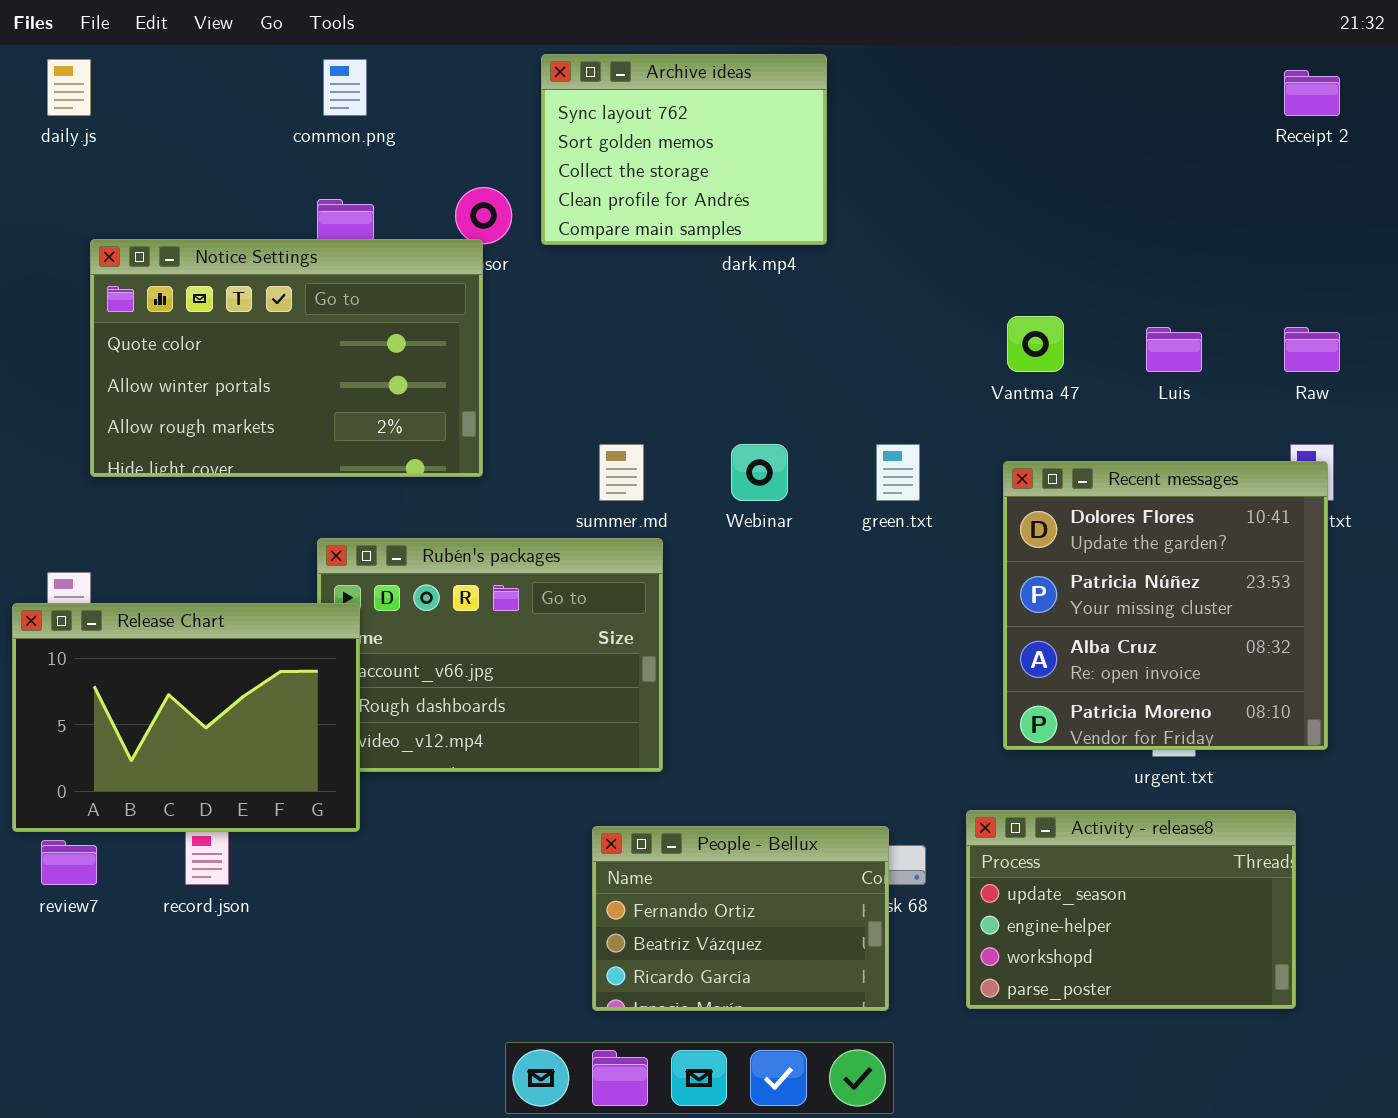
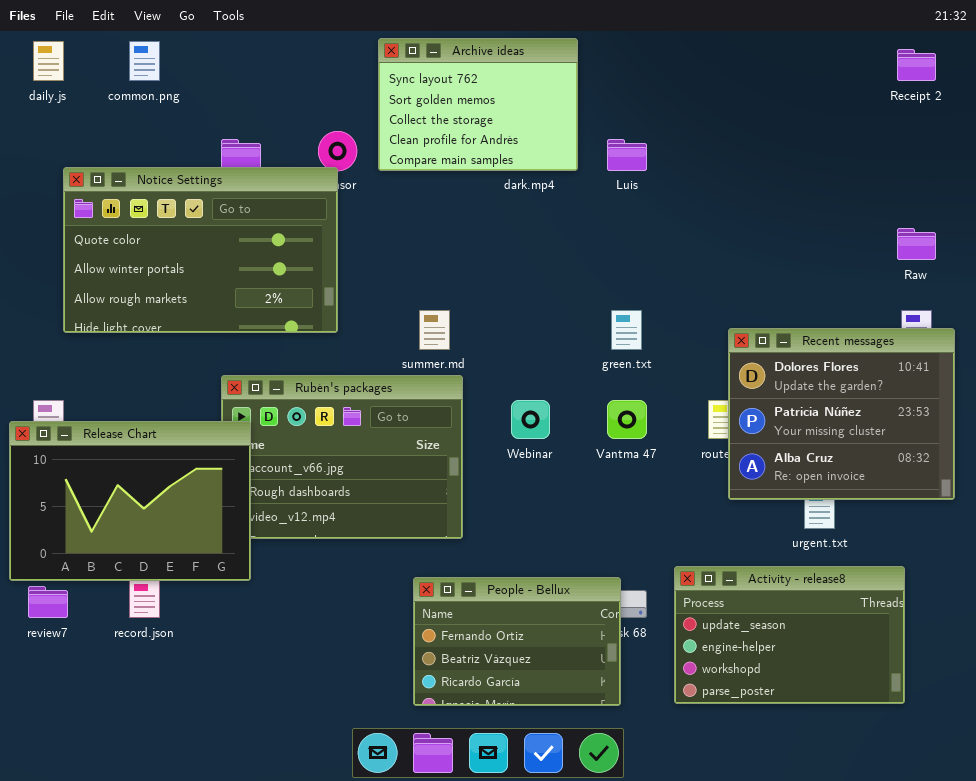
common.png: [323,59,367,116] -> [129,41,160,81], moved
Vantma 47: [1007,316,1064,372] -> [607,400,647,439], moved
Luis: [1146,327,1202,372] -> [607,139,647,171], moved
Webinar: [731,444,788,501] -> [511,400,550,439], moved
Recent messages: [1003,461,1328,750] -> [728,328,955,500], moved, resized

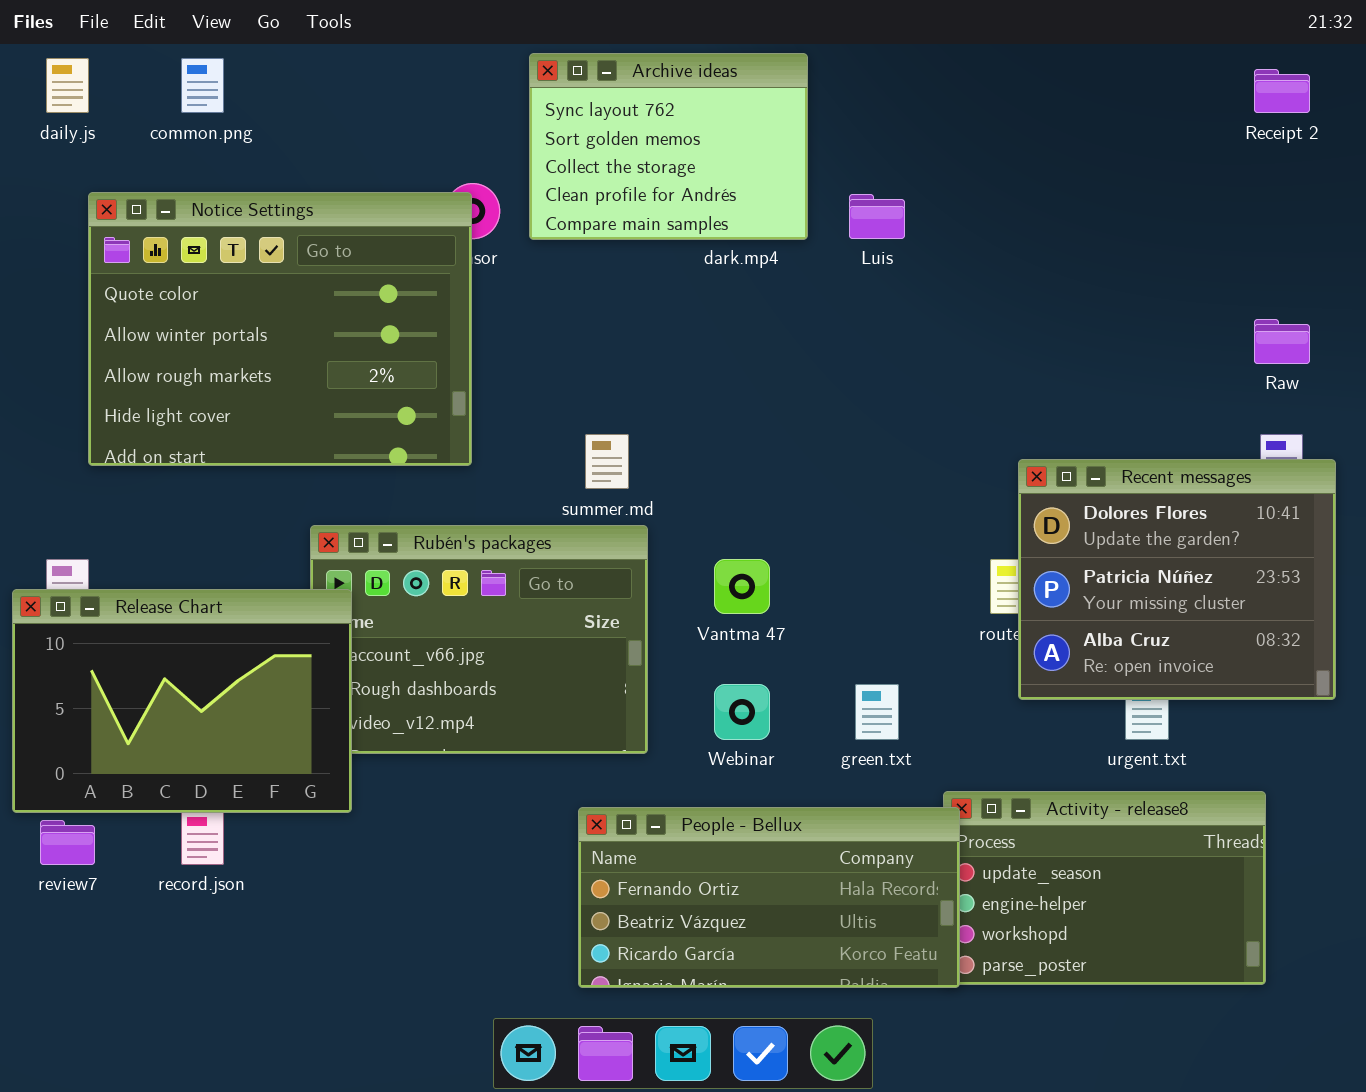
Notice Settings: [63,167,338,333] -> [88,192,472,466], resized
green.txt: [611,310,642,350] -> [855,684,899,740], moved
Webinar: [511,400,550,439] -> [714,684,770,740], moved
Vantma 47: [607,400,647,439] -> [714,559,770,614], moved
People - Bellux: [413,577,621,706] -> [578,807,960,988], resized

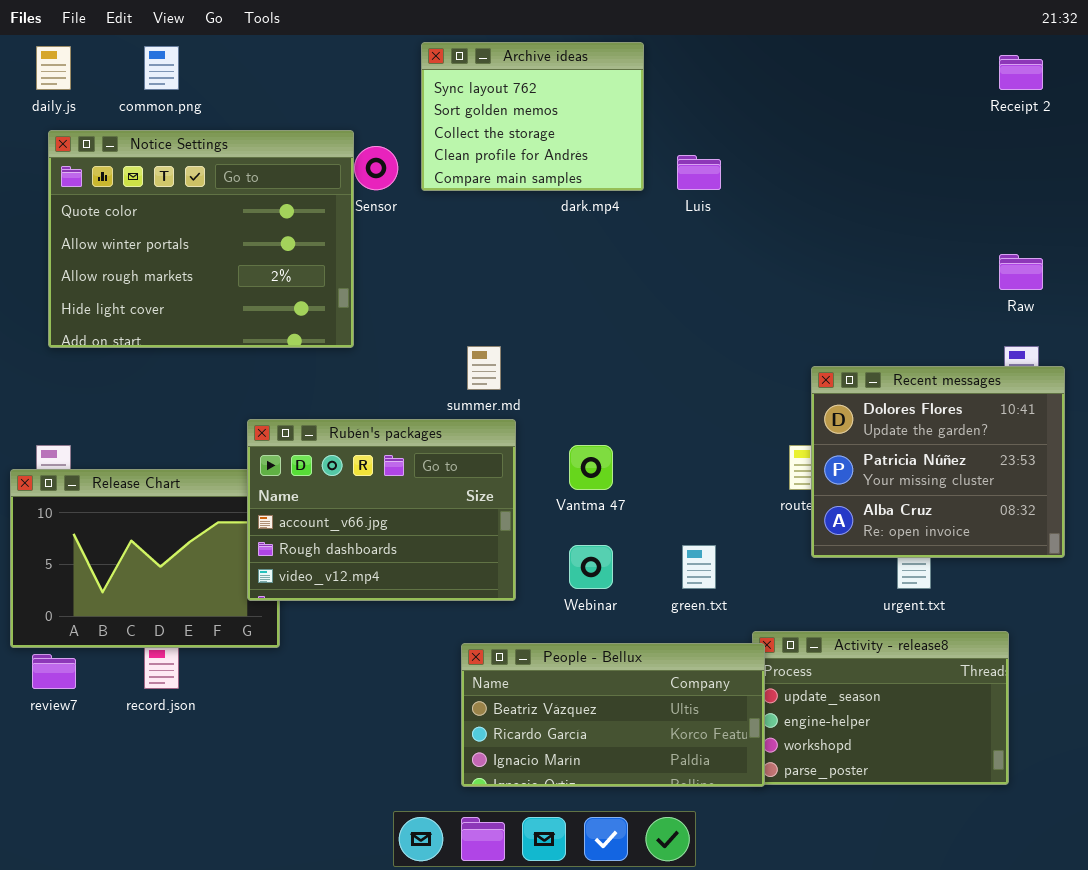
Notice Settings: [88,192,472,466] -> [48,130,354,348], moved
Rubén's packages: [310,525,648,754] -> [247,419,516,601], raised
People - Bellux: [578,807,960,988] -> [461,643,765,787], scrolled down 1 row

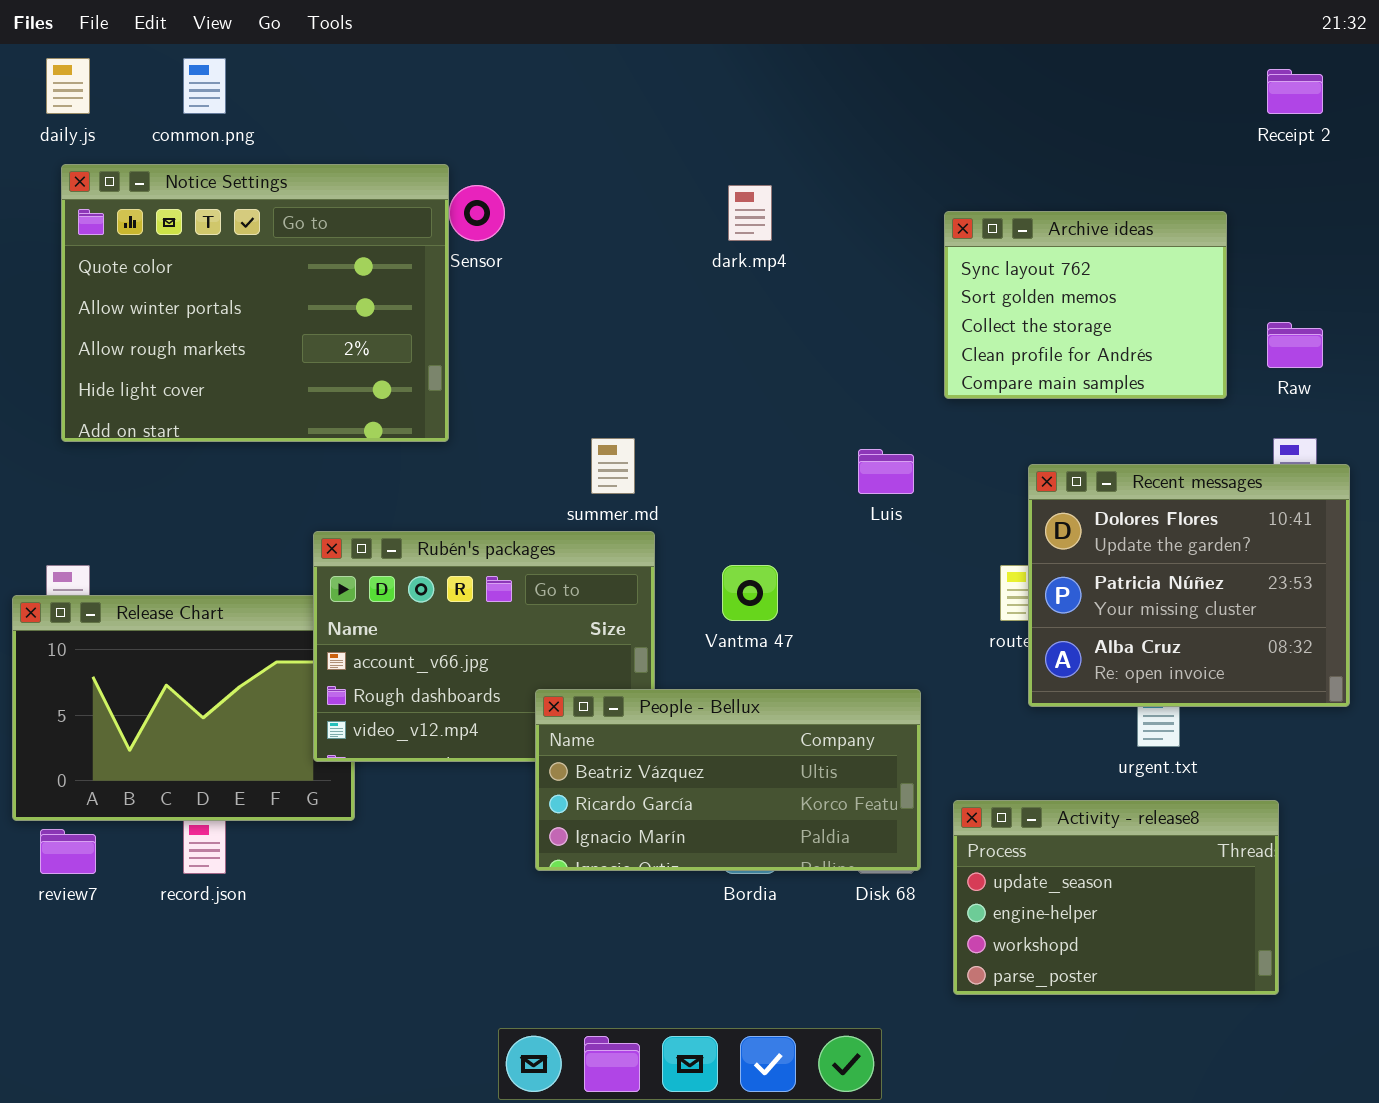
Archive ideas: [421,42,644,191] -> [944,211,1227,399], moved
Luis: [677,155,721,190] -> [858,449,914,494], moved
People - Bellux: [461,643,765,787] -> [535,689,921,871], moved

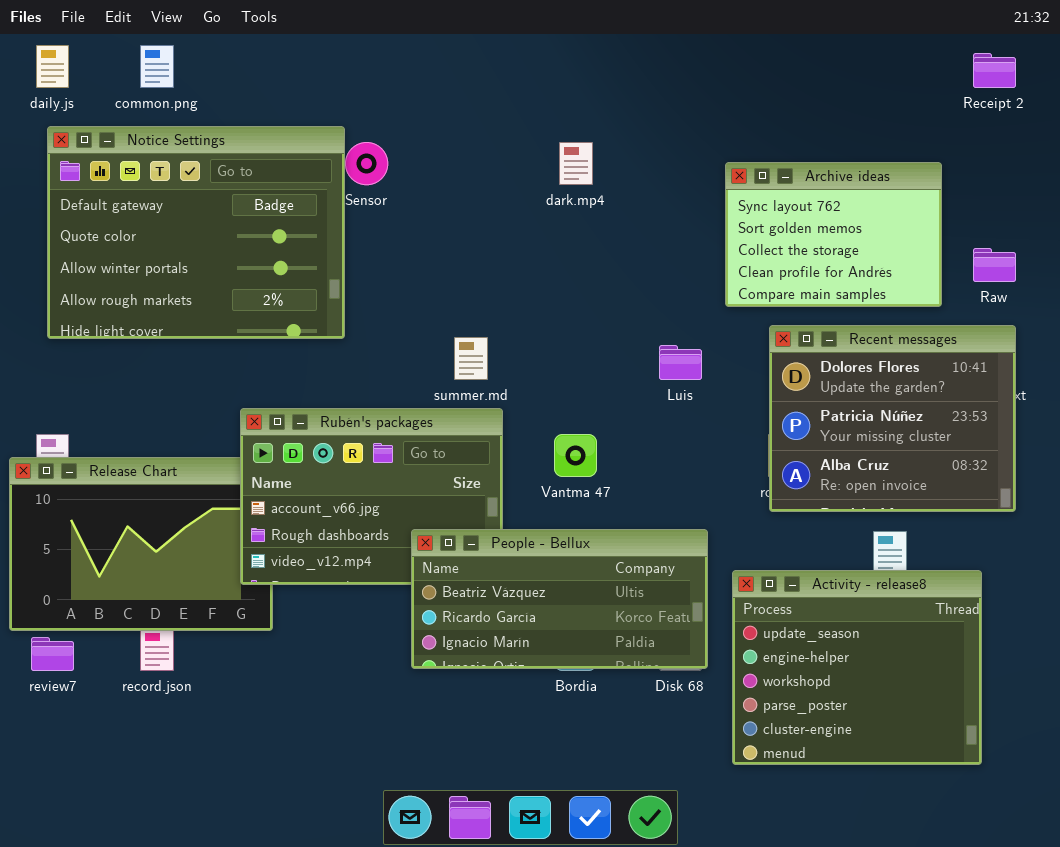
Notice Settings: [61,164,449,442] -> [47,126,345,339], scrolled up 1 row
Recent messages: [1028,464,1350,707] -> [769,325,1016,512], moved
Activity - release8: [953,800,1279,995] -> [732,570,982,765], resized

